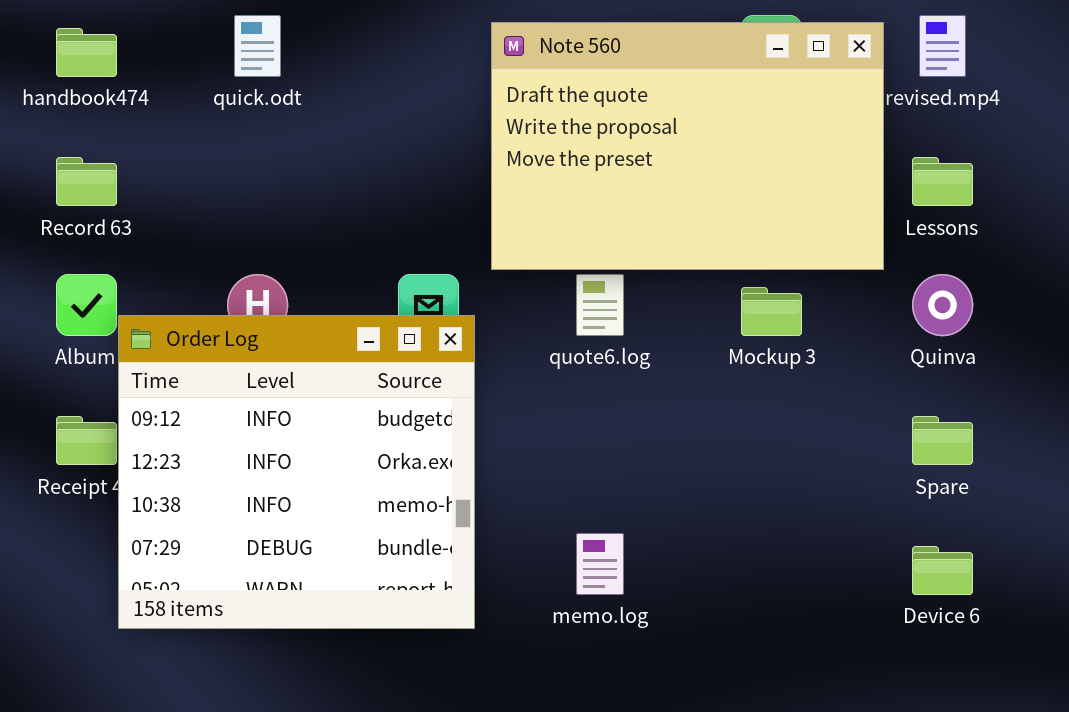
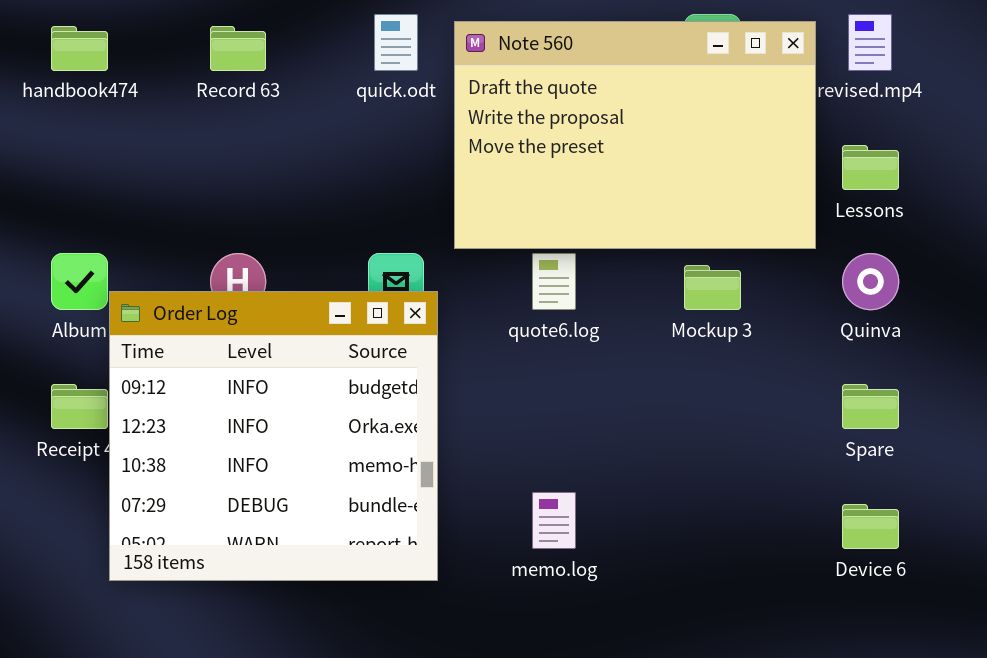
quick.odt: [234,15,281,77] -> [374,14,418,71], moved
Record 63: [56,157,117,206] -> [210,26,266,71], moved

